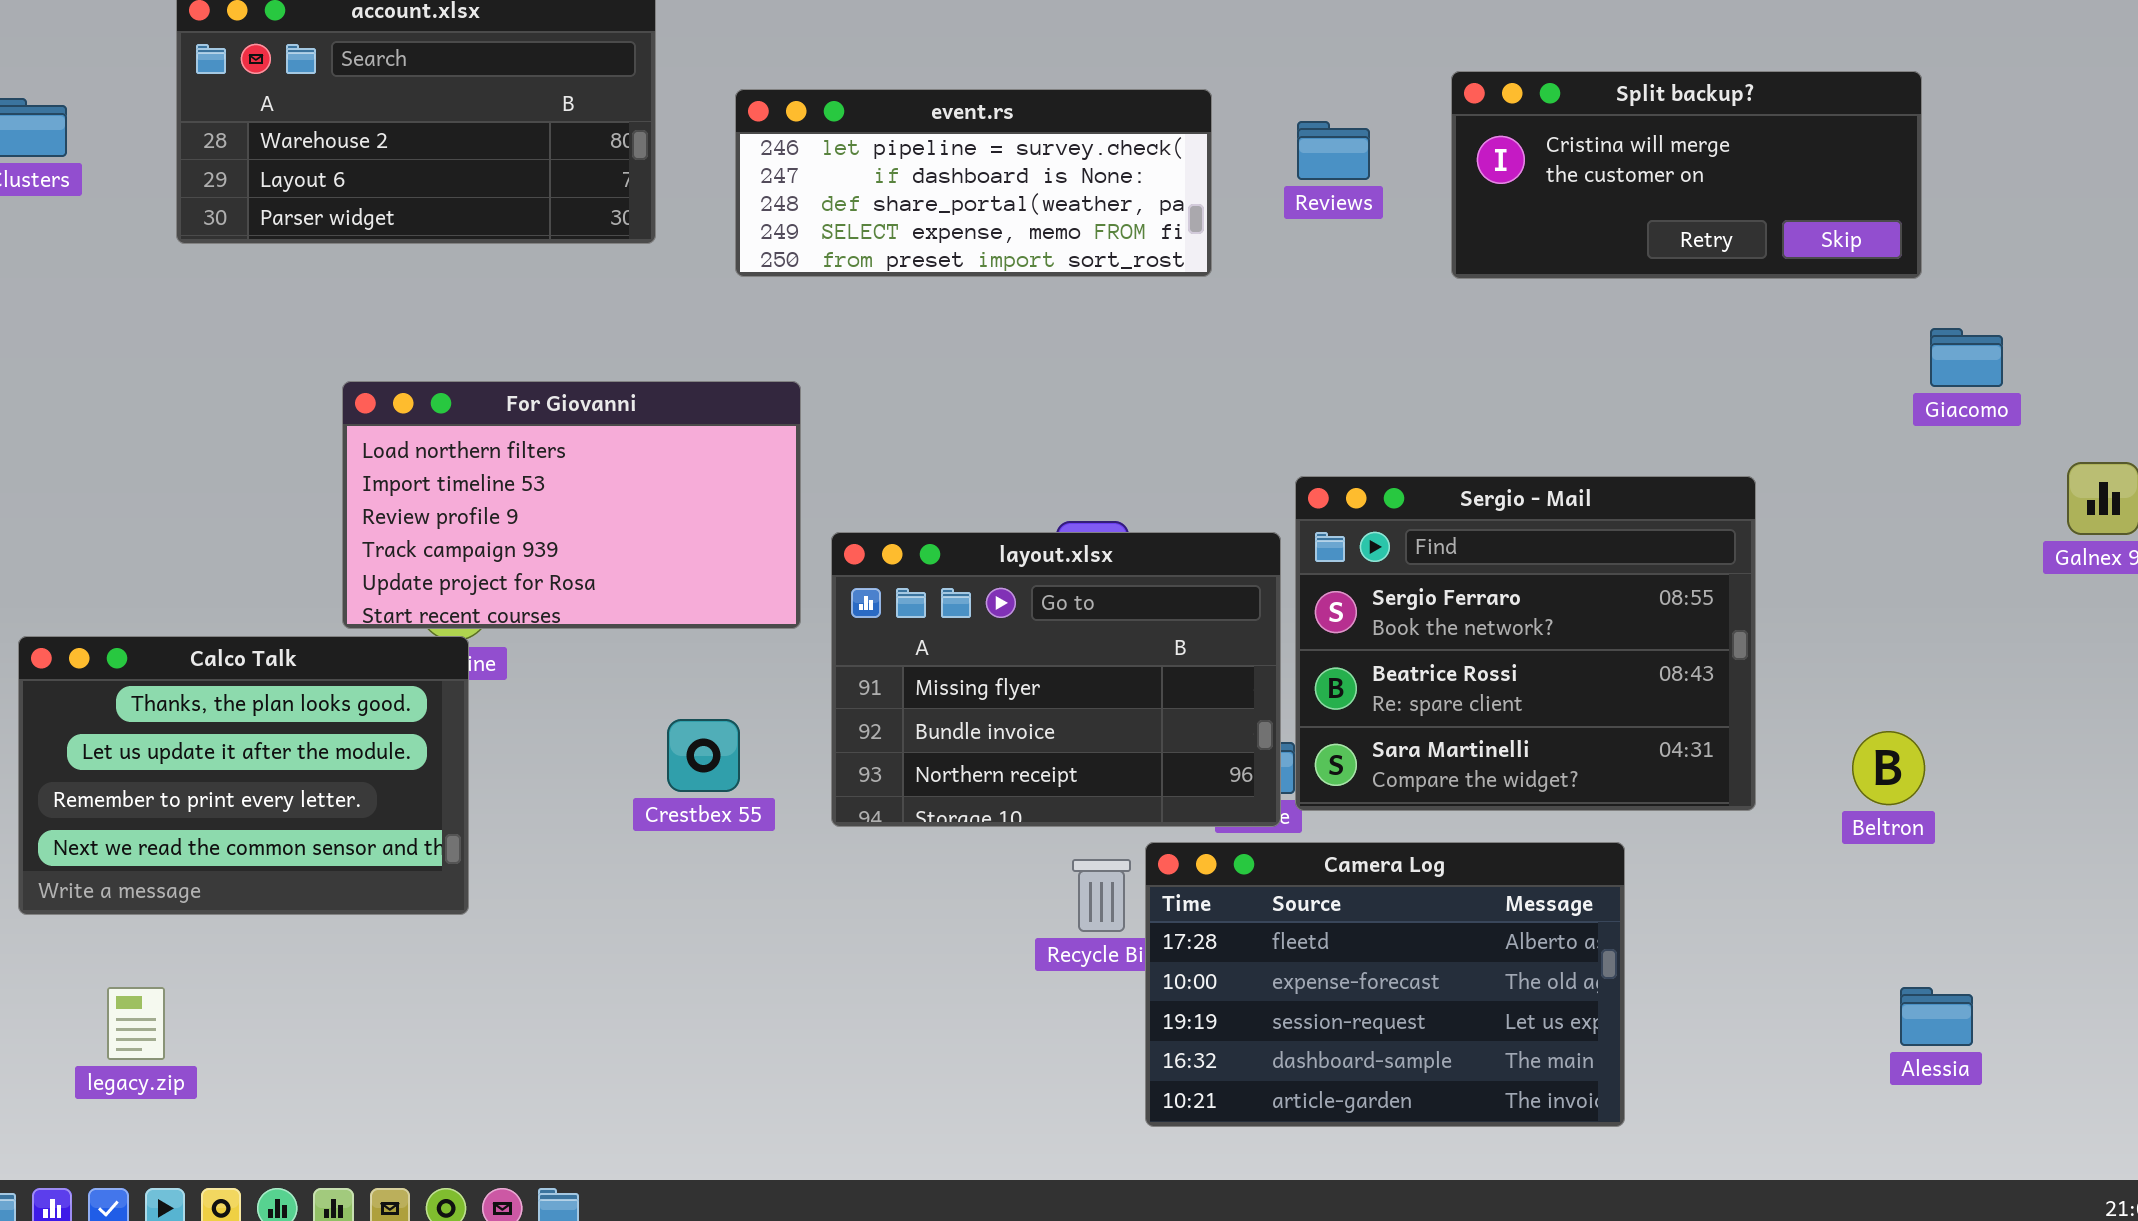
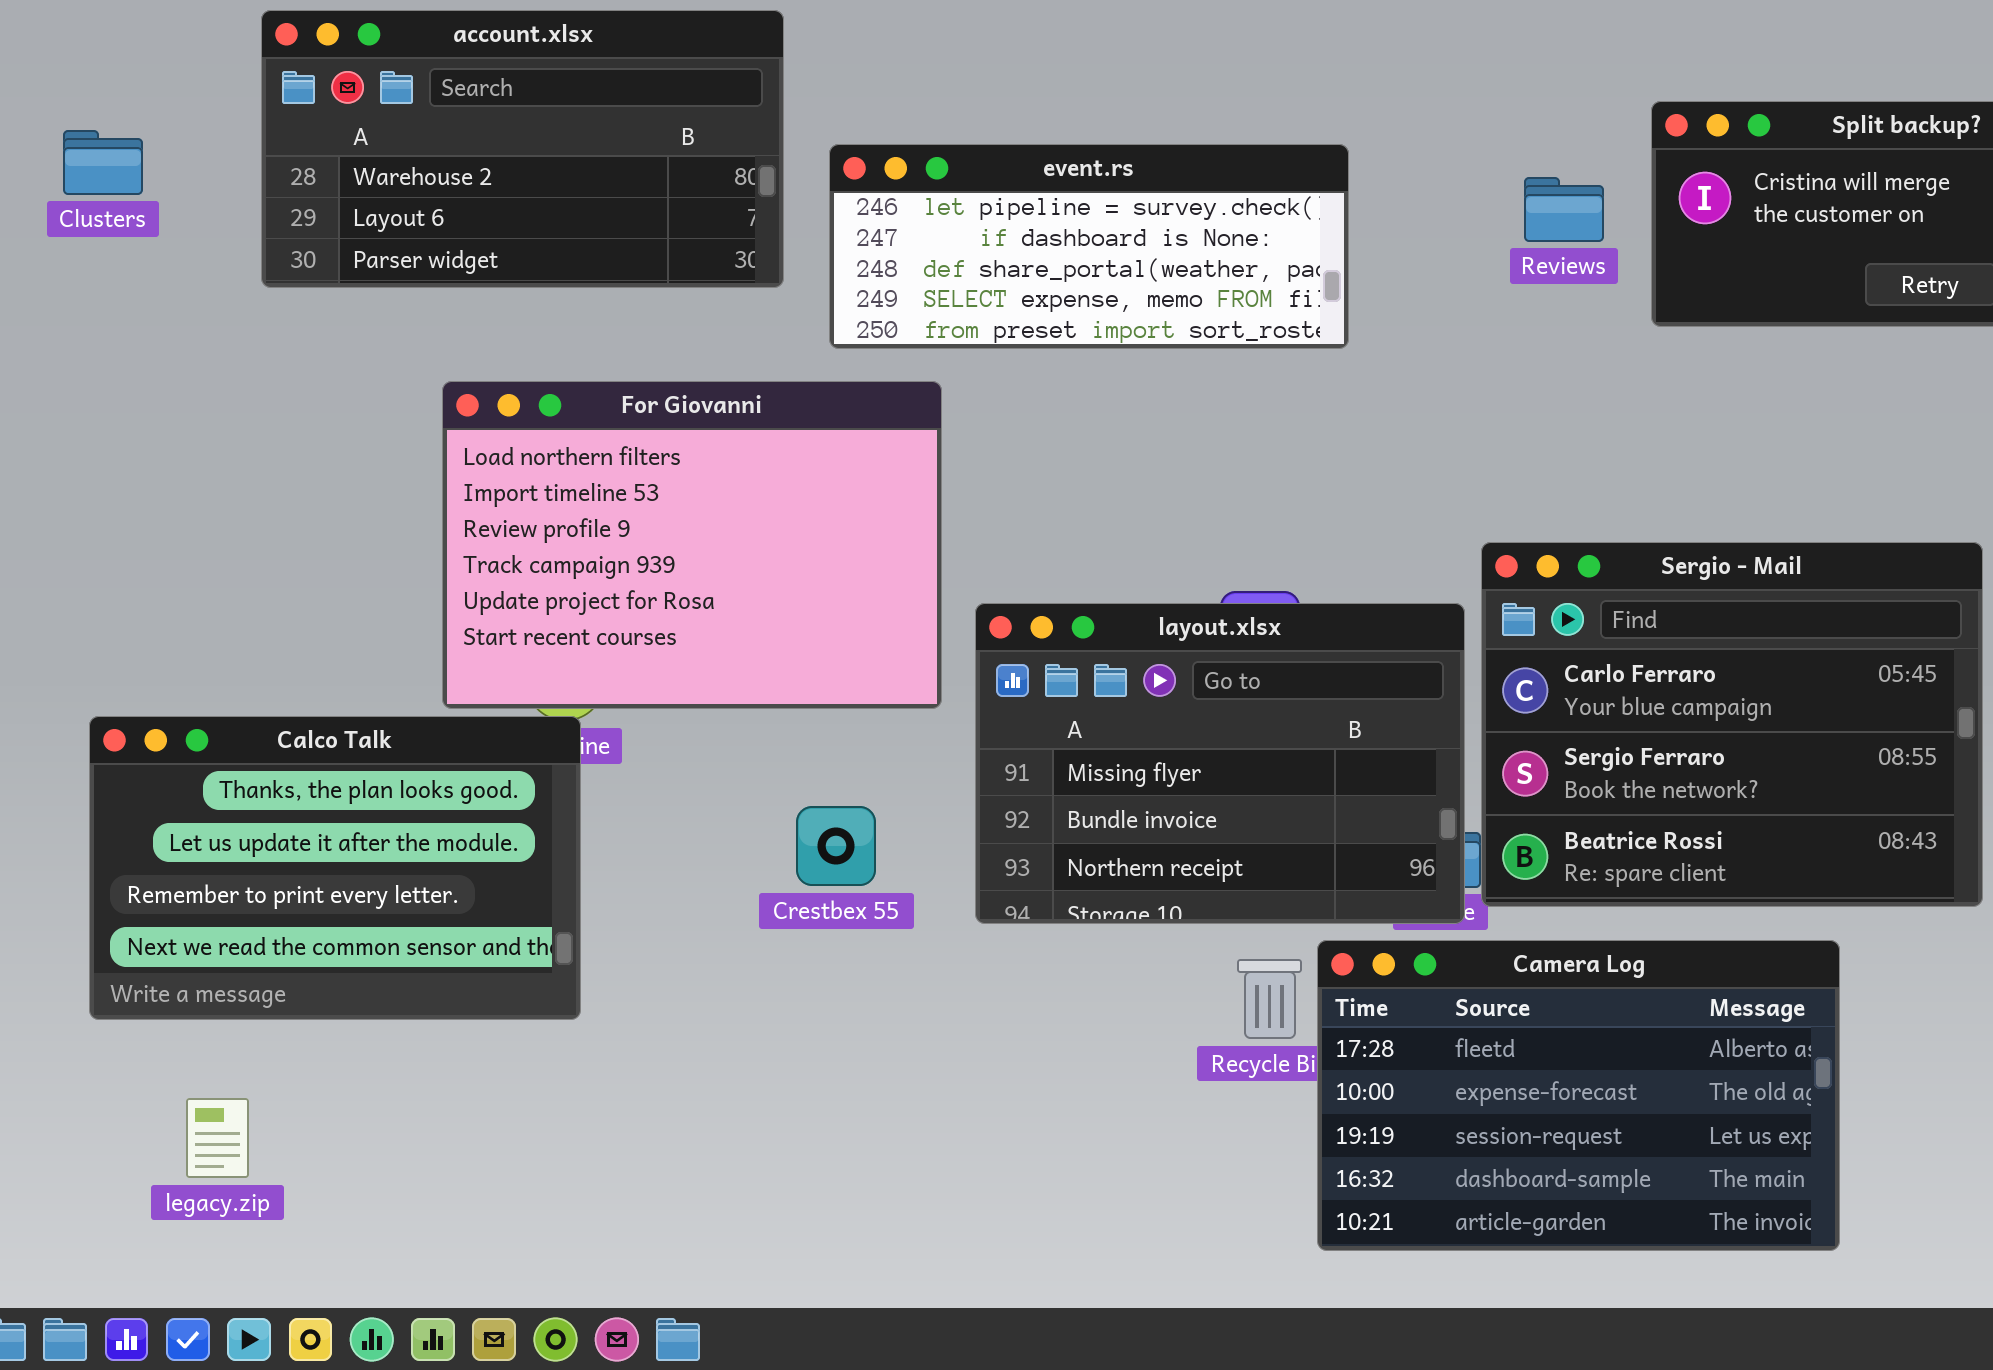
event.rs: [735,89,1212,277] -> [829,144,1349,349], moved
Reviews: [1297,121,1370,180] -> [1524,177,1604,242], moved
For Giovanni: [342,381,801,629] -> [442,381,942,709], resized
Sergio - Mail: [1295,476,1756,811] -> [1481,542,1983,907], scrolled up 1 row

